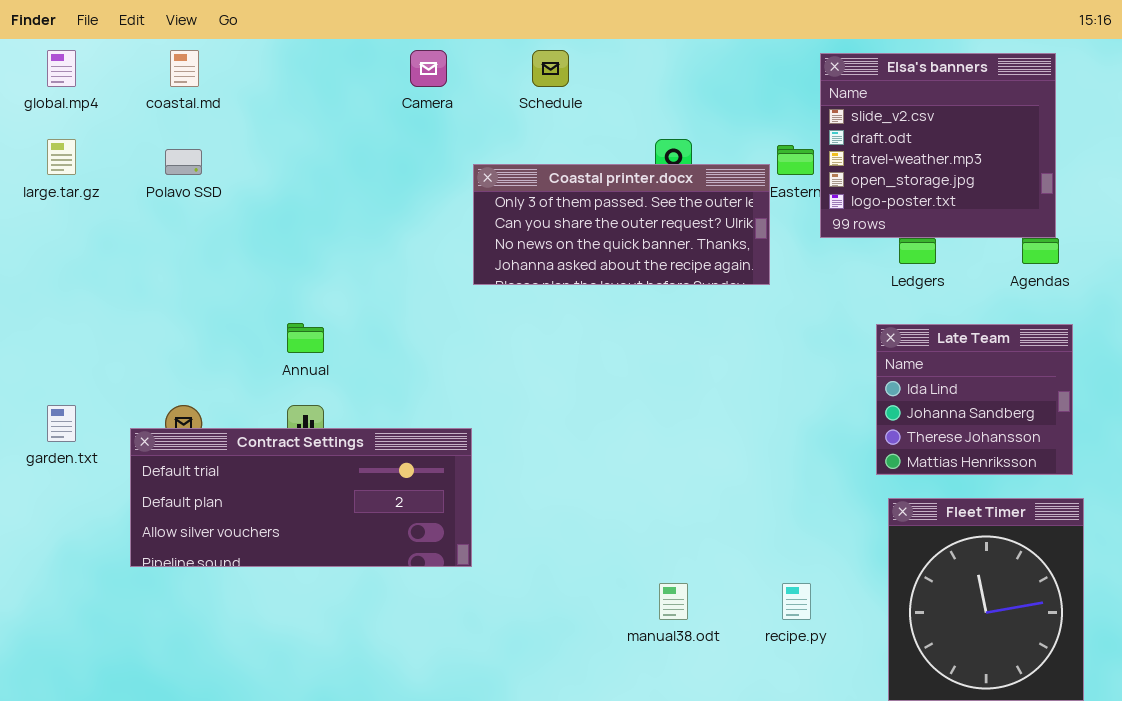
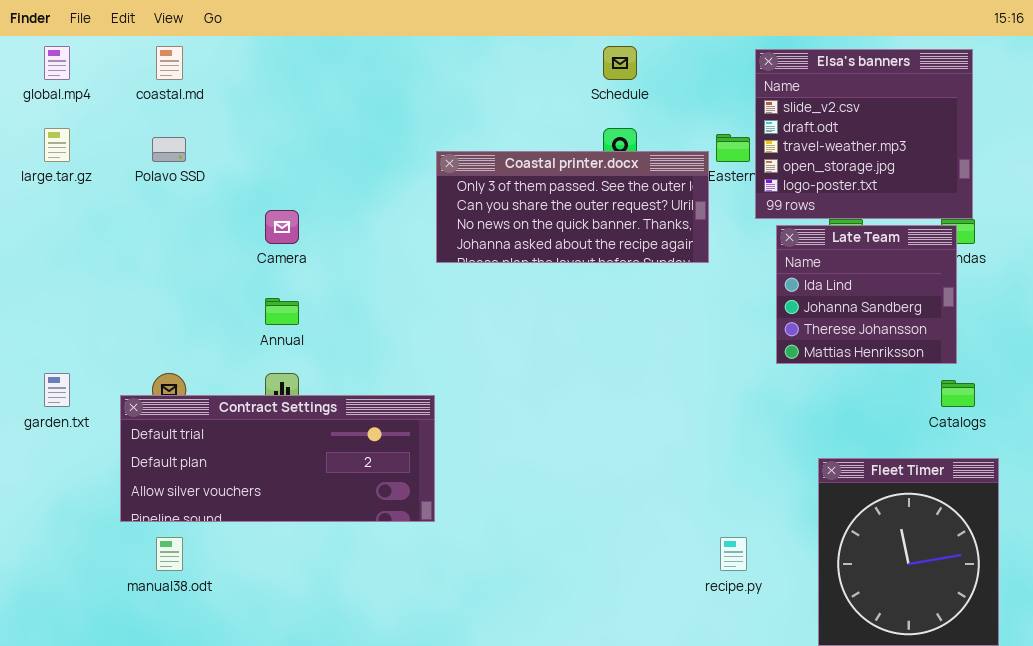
Camera: [410,50,447,87] -> [265,210,299,244], moved
Schedule: [532,50,569,87] -> [603,46,637,80], moved
Late Team: [876,324,1073,475] -> [776,225,957,364], moved
manual38.odt: [659,583,688,620] -> [156,537,183,571], moved

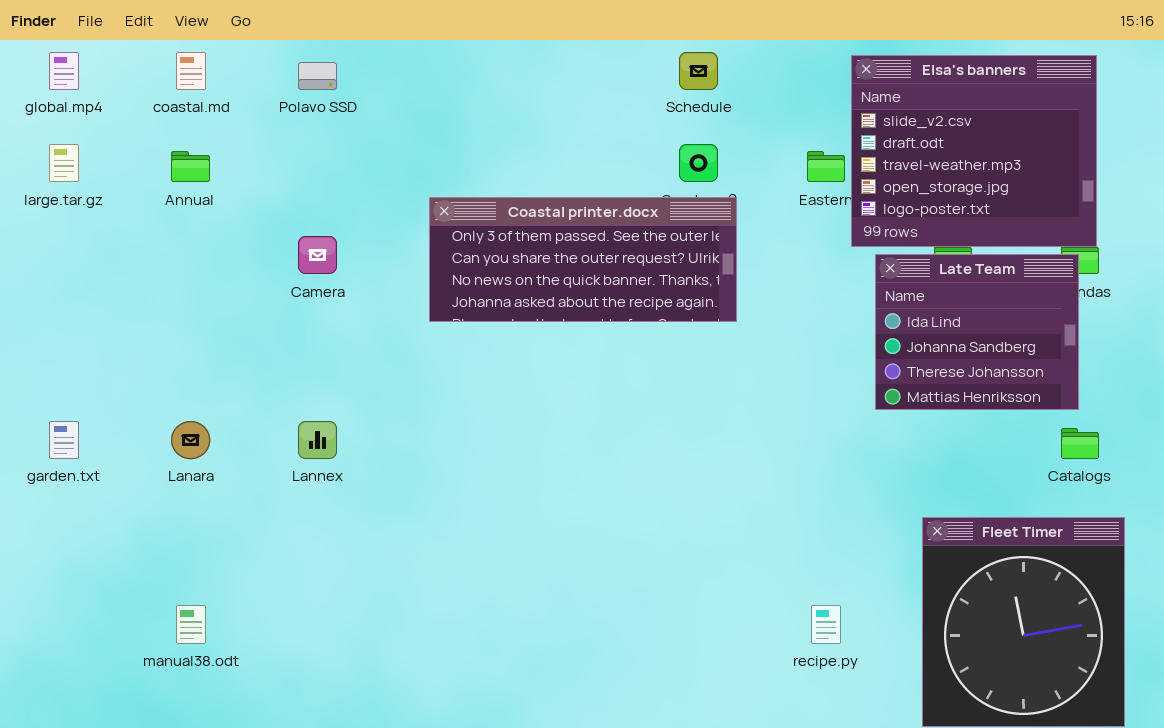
Polavo SSD: [152,137,186,162] -> [298,62,337,90], moved
Coastal printer.docx: [436,151,709,263] -> [429,197,737,322], moved
Annual: [265,298,299,325] -> [171,151,210,182], moved
Contract Settings: [120,395,435,522] -> none, closed

